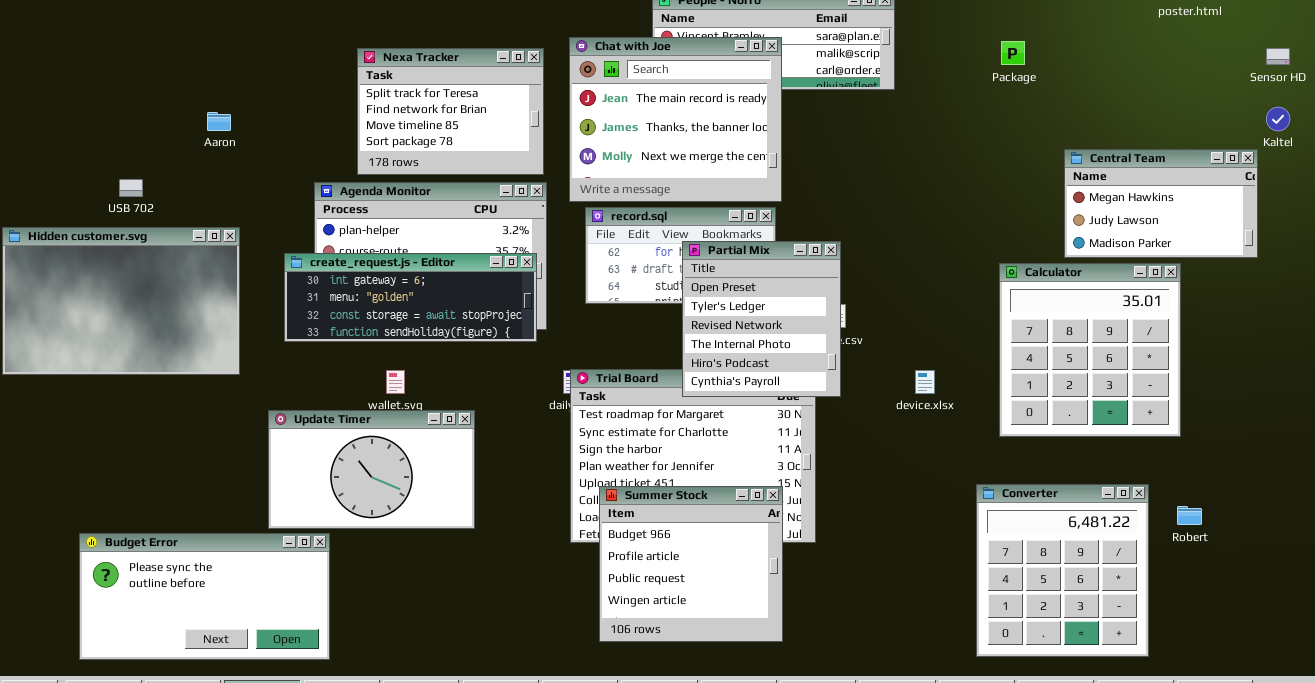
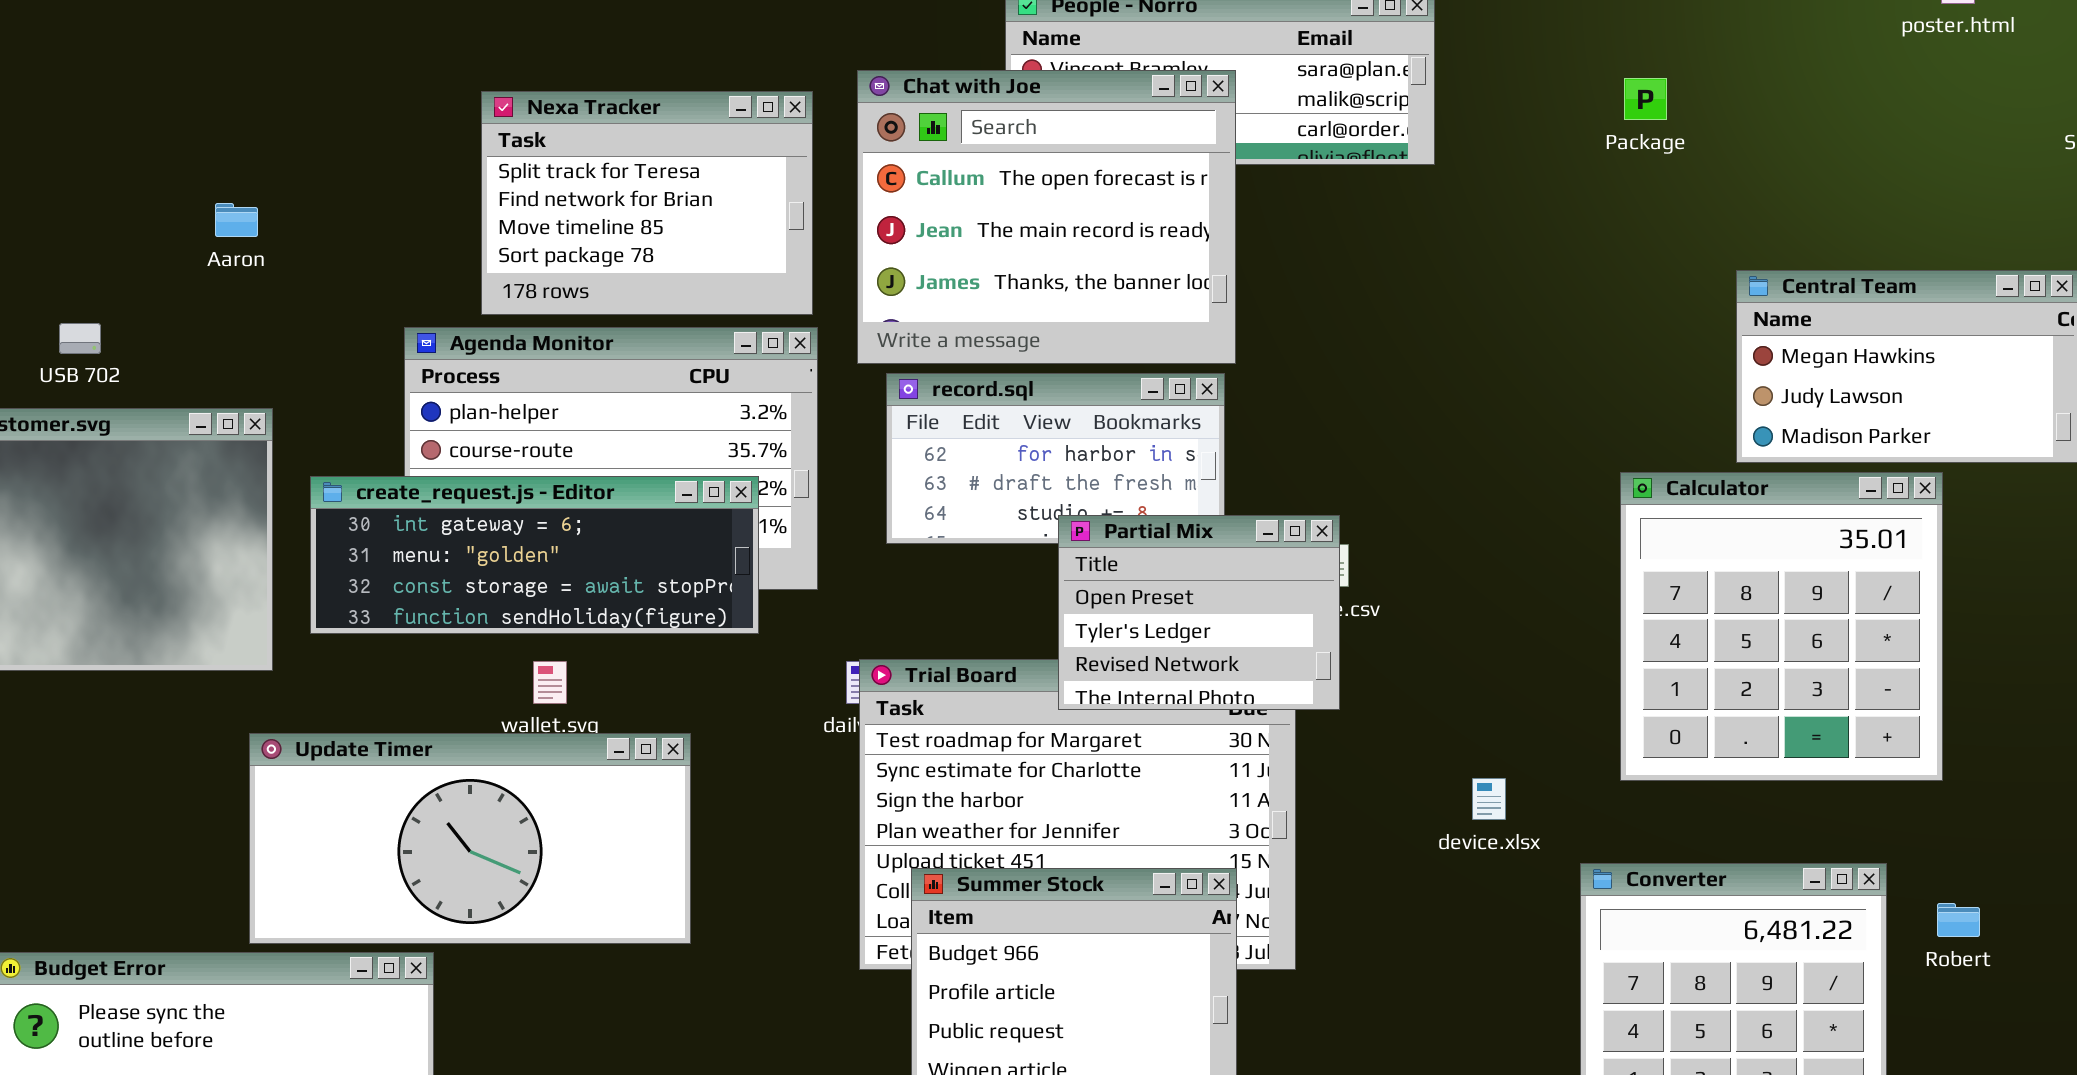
Chat with Joe: [569,37,782,202] -> [857,70,1236,364], scrolled up 1 row
Partial Mix: [682,241,841,397] -> [1058,515,1340,710], resized
create_request.js - Editor: [284,253,537,342] -> [310,476,759,634], moved
device.xlsx: [915,370,935,394] -> [1472,778,1506,820], moved
Update Timer: [268,410,475,529] -> [249,733,691,944], resized

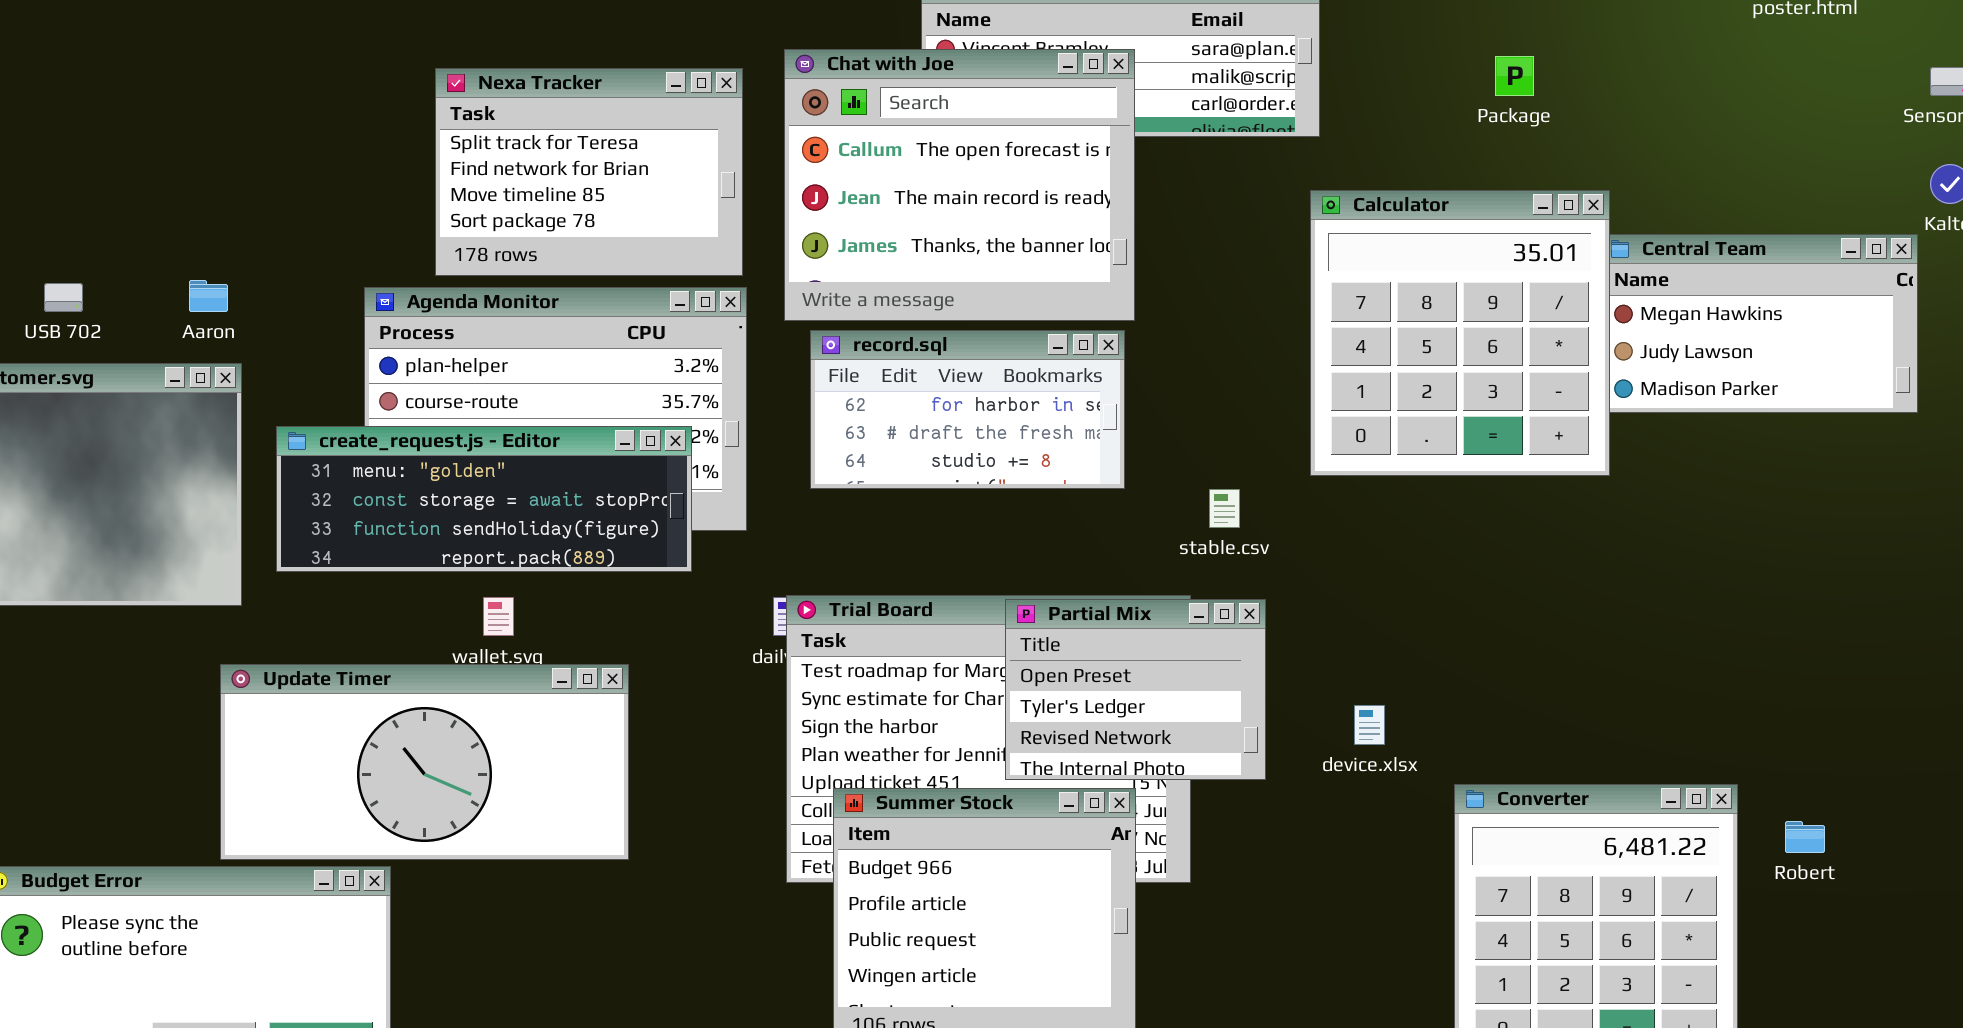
Aaron: [215,203,258,237] -> [189,280,228,312], moved
Calculator: [1620,472,1943,781] -> [1310,190,1610,476], moved
create_request.js - Editor: [310,476,759,634] -> [276,426,692,572], scrolled down 1 row
Partial Mix: [1058,515,1340,710] -> [1005,599,1266,780], moved

